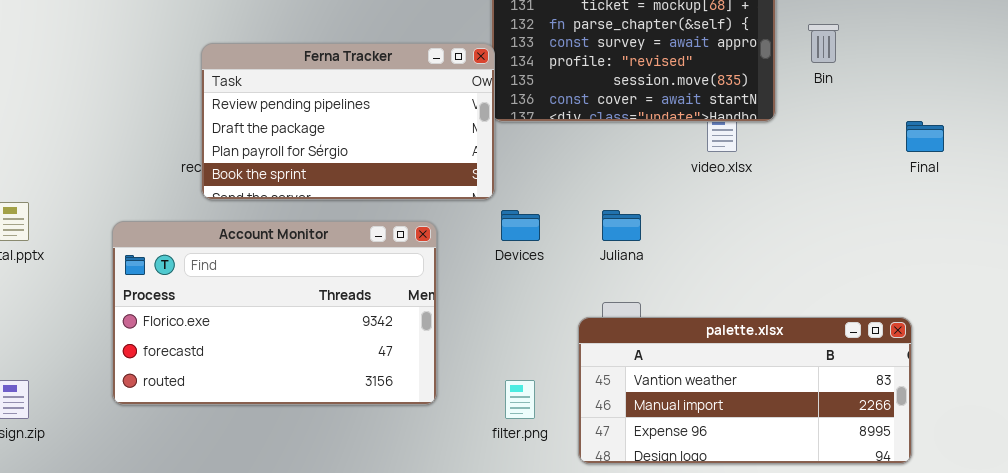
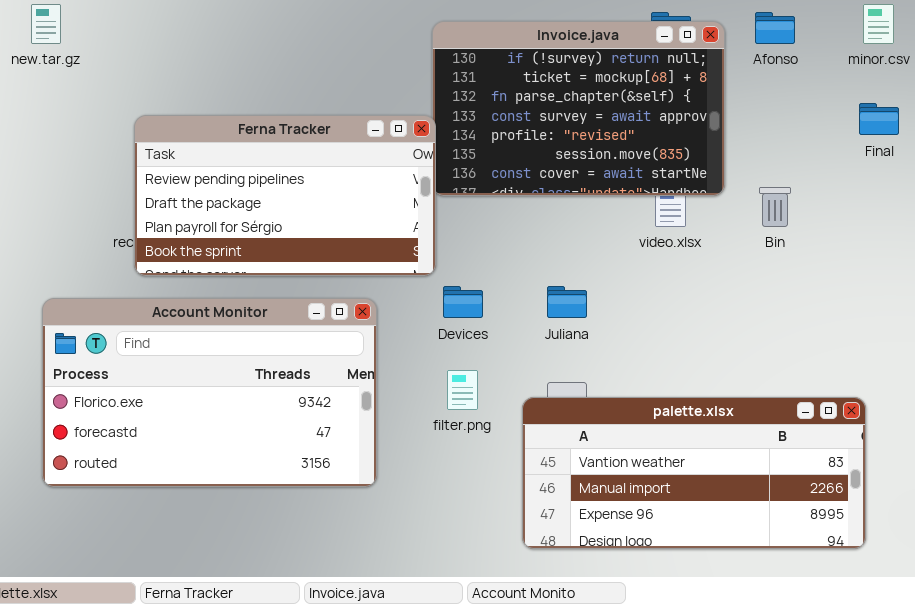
Bin: [808,24,839,63] -> [759,187,791,227], moved
Final: [906,121,944,152] -> [859,103,899,135], moved
filter.png: [505,380,535,419] -> [447,370,478,410], moved

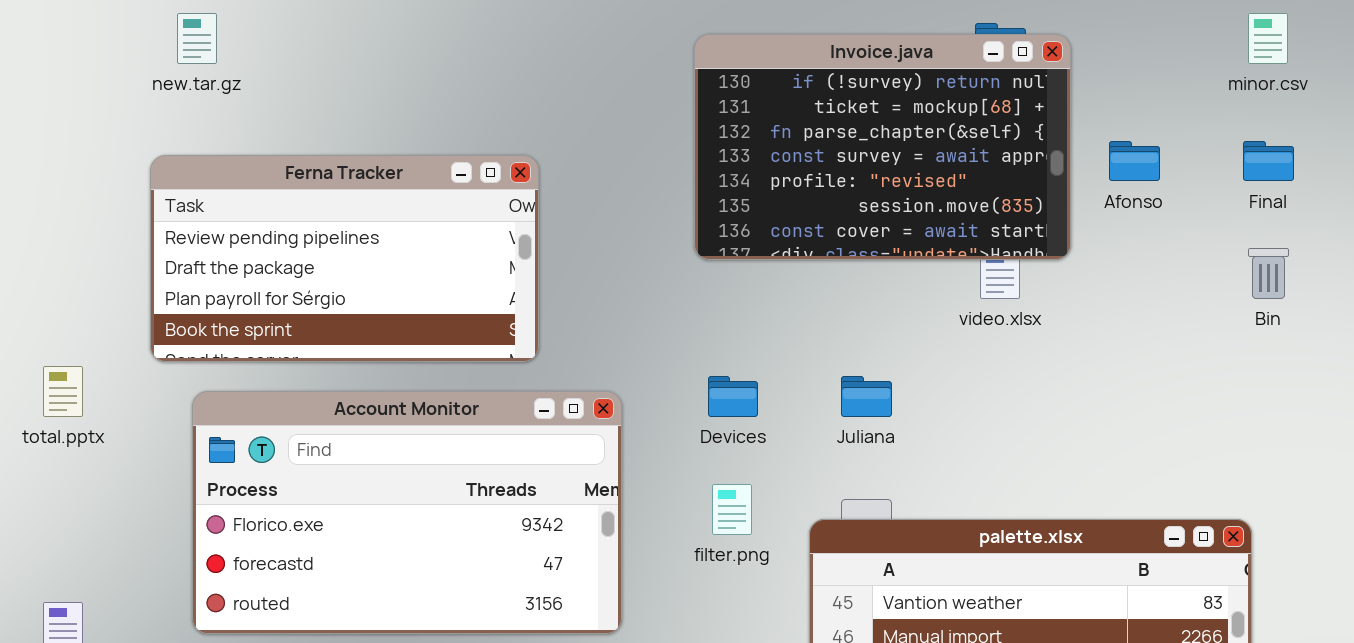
Afonso: [755,12,795,44] -> [1109,141,1160,181], moved
Ferna Tracker: [134,115,436,276] -> [150,155,539,362], moved
Bin: [759,187,791,227] -> [1248,248,1289,299], moved

